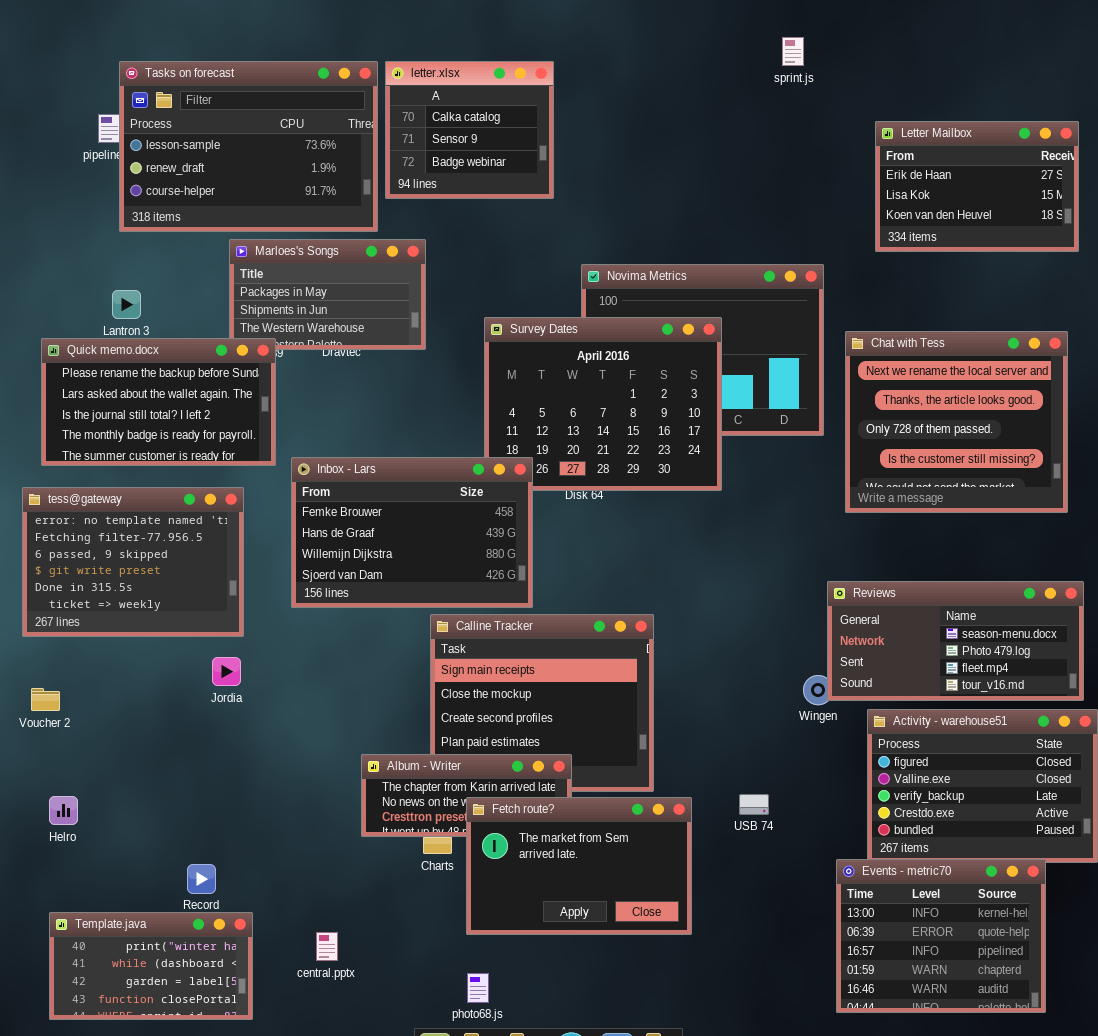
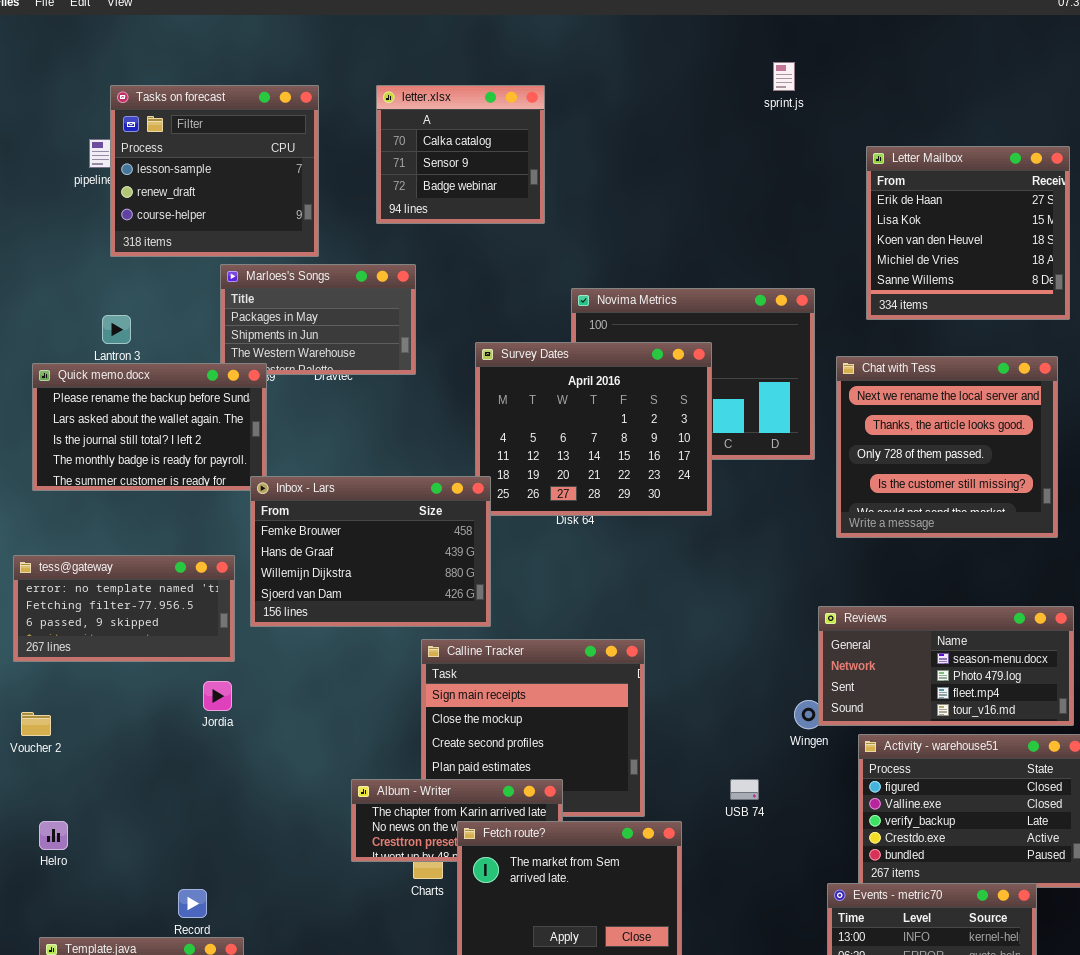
Tasks on forecast: [119,61,378,232] -> [110,85,319,257], resized
Letter Mailbox: [875,121,1079,252] -> [866,146,1070,320], resized
Inbox - Lars: [291,457,533,608] -> [250,476,491,627], moved
tess@gateway: [22,487,244,637] -> [13,555,235,662], resized
USB 74: [739,794,769,815] -> [730,779,759,800], moved

